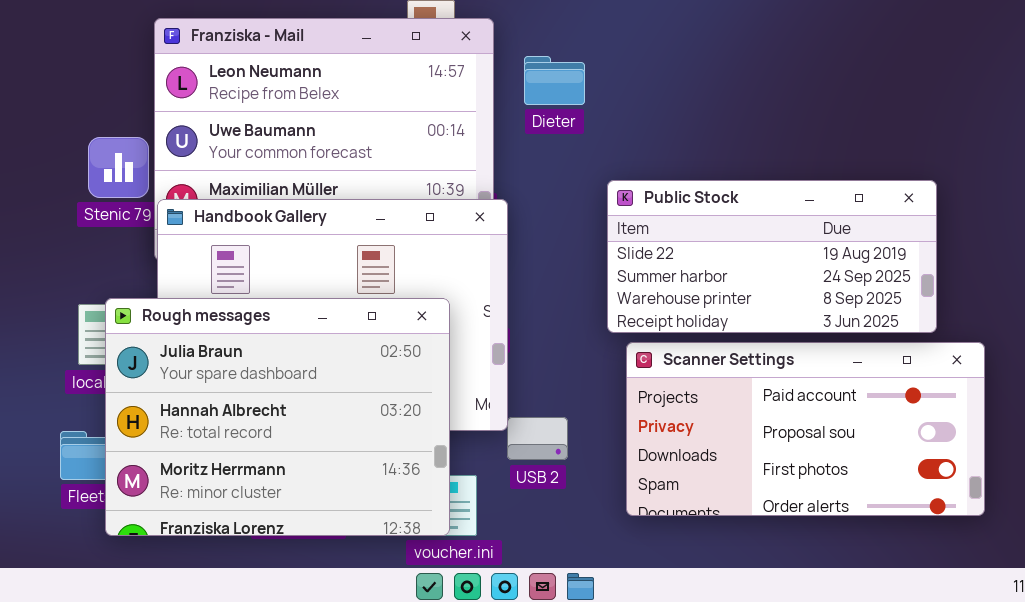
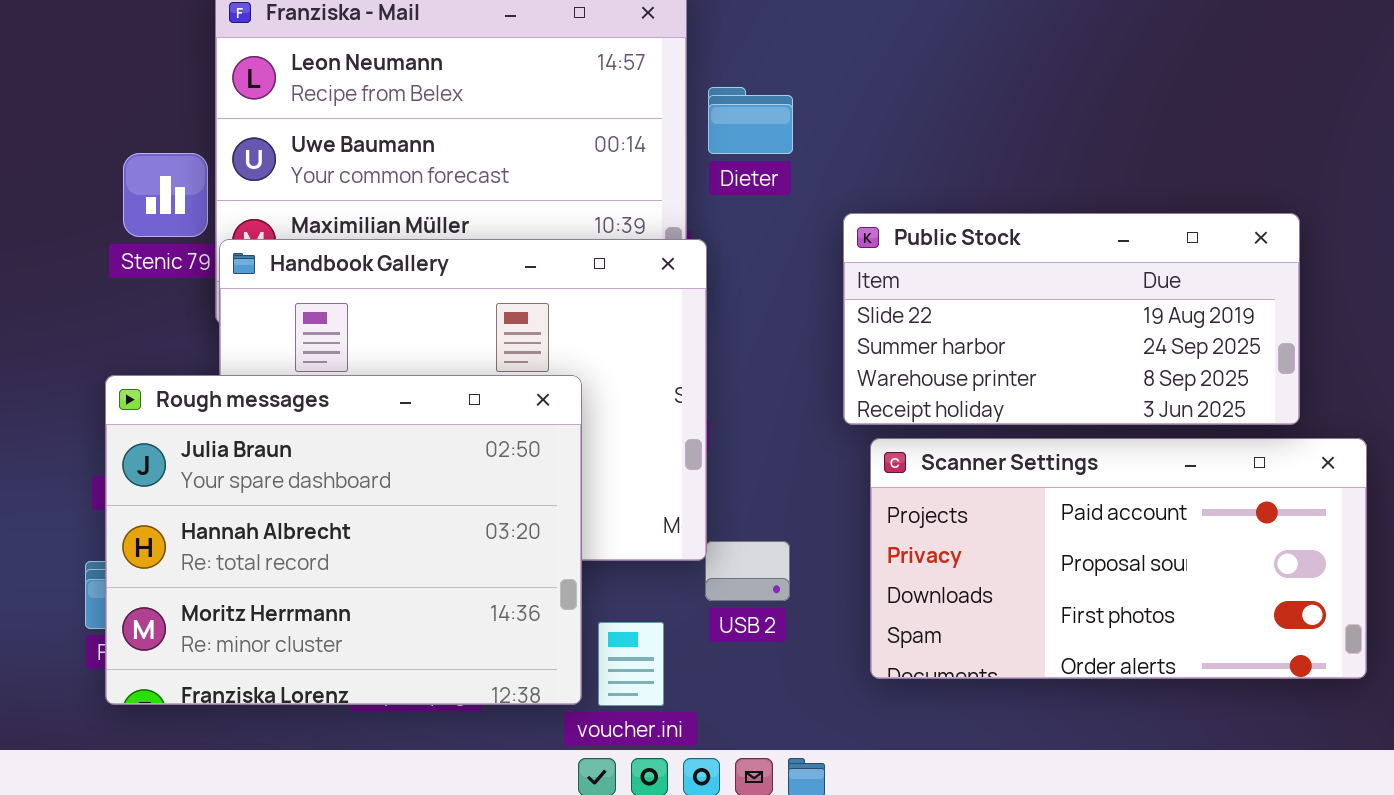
Dieter: [524,56,585,105] -> [708,87,793,154], moved
Rough messages: [105,298,450,536] -> [105,375,582,705], moved

